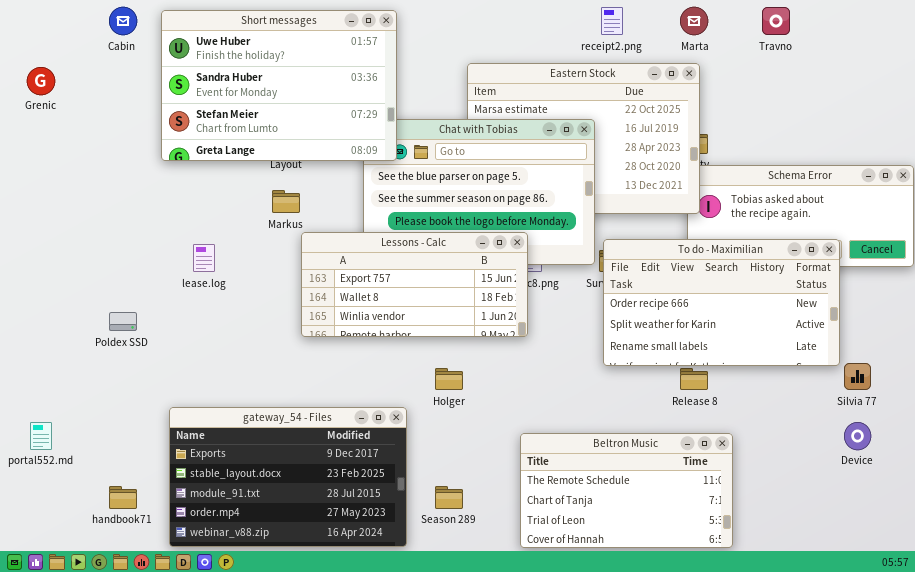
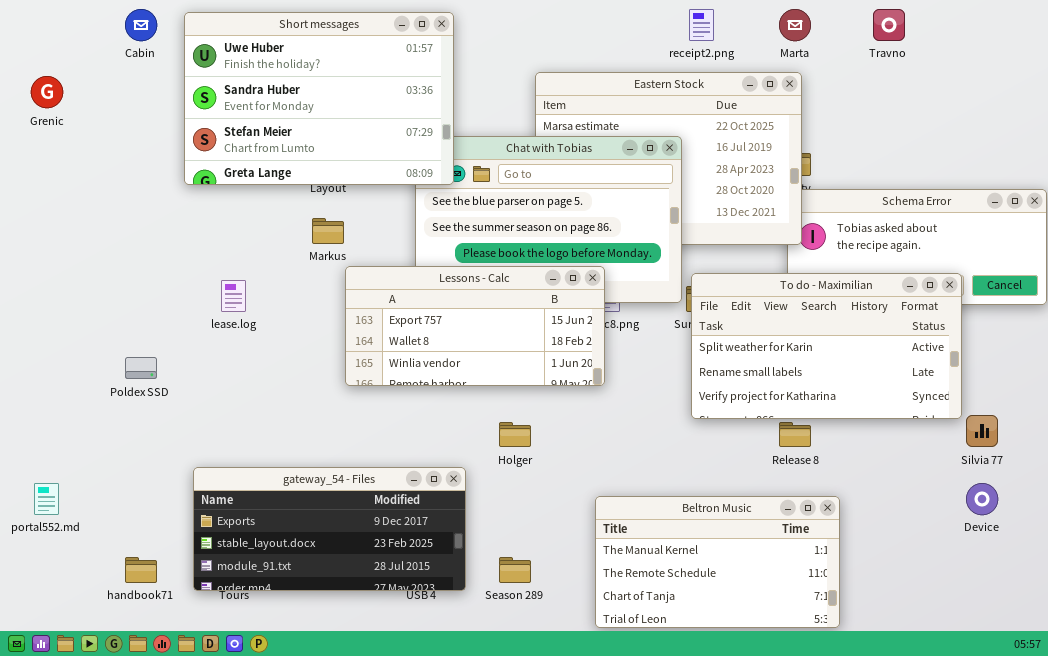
To do - Maximilian: [603,239,840,366] -> [691,273,962,419], scrolled down 1 row
gateway_54 - Files: [169,407,407,547] -> [193,467,466,591], resized
Beltron Music: [520,433,733,548] -> [595,496,840,628], scrolled up 1 row

